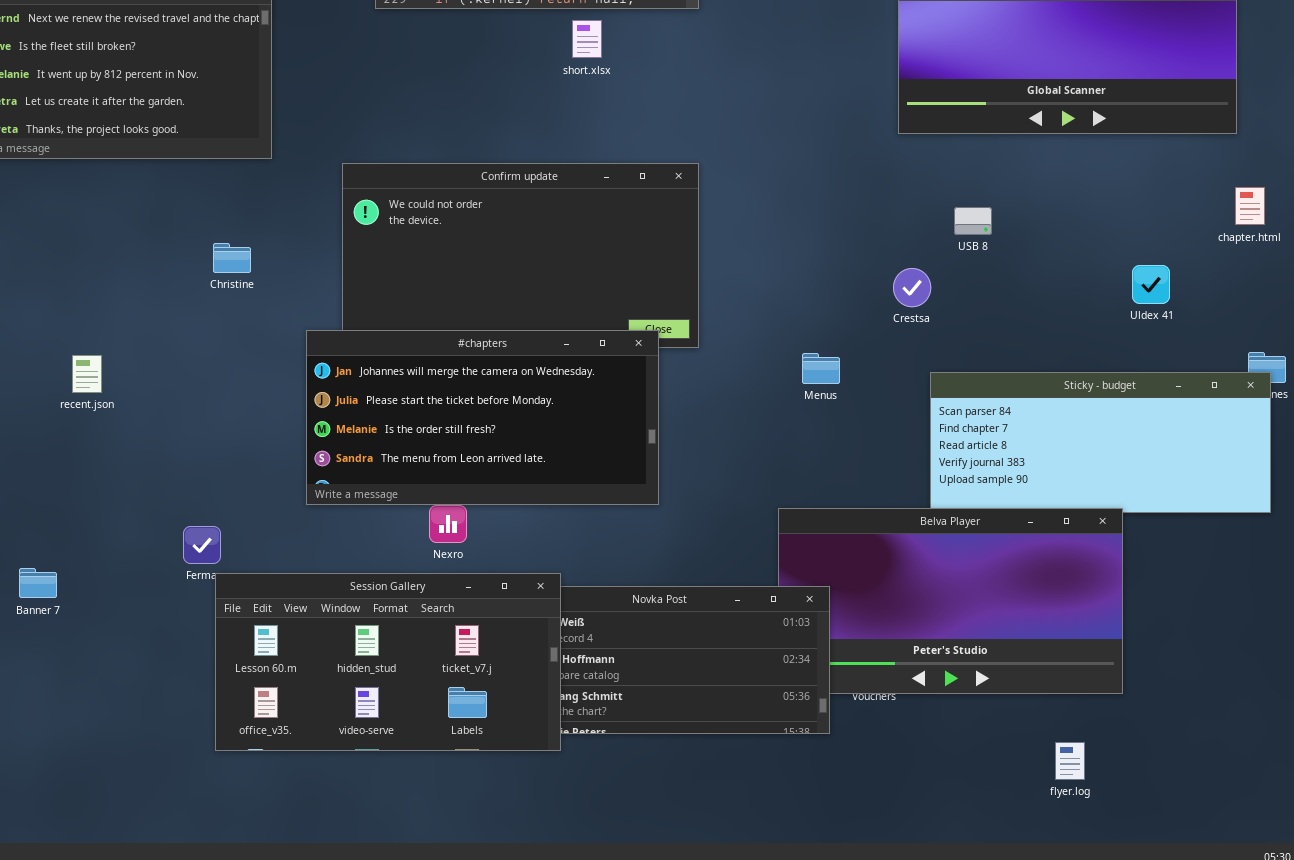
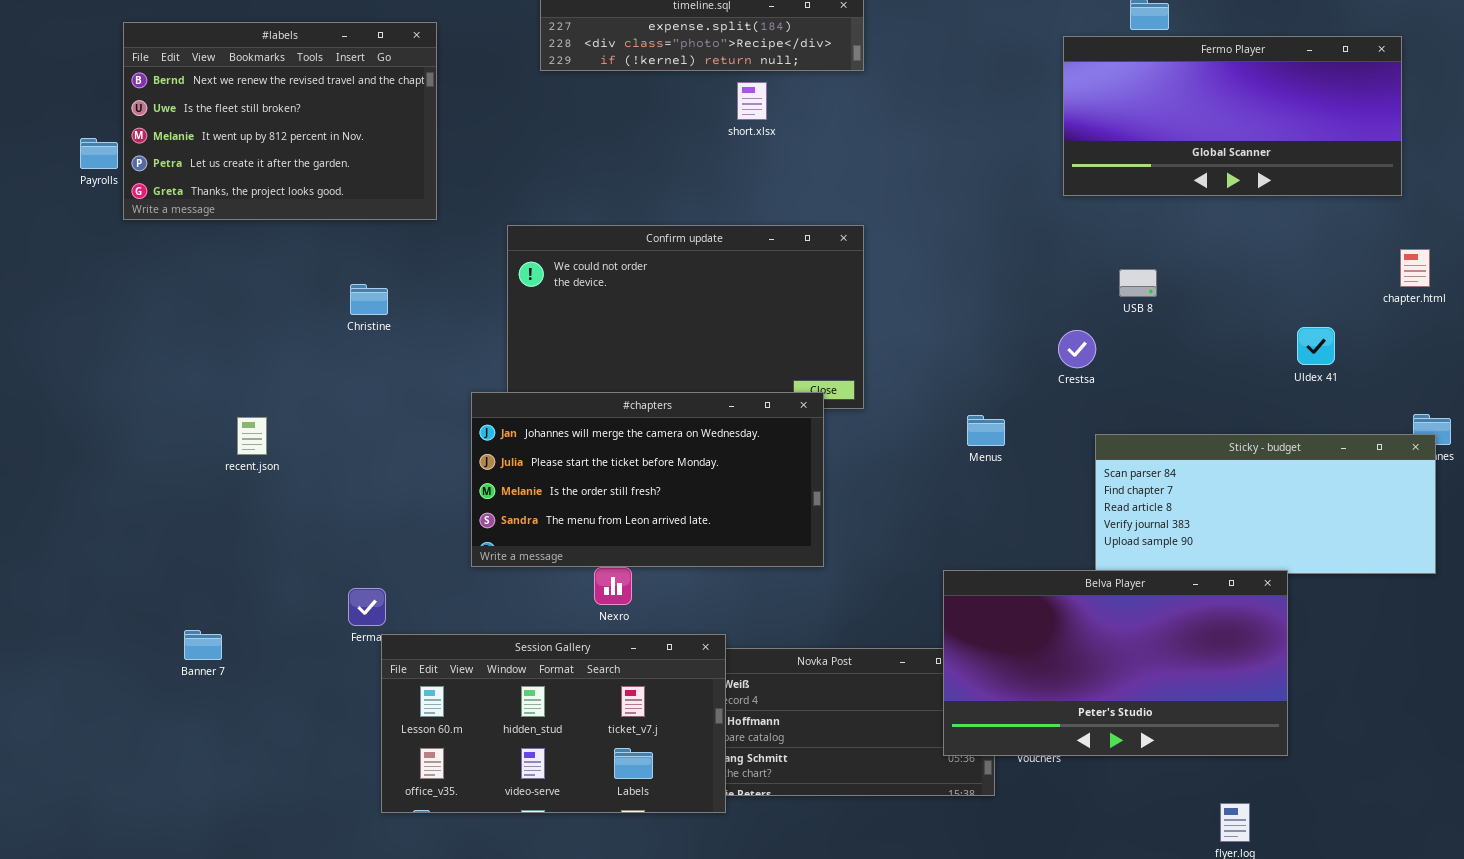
Christine: [213,243,251,273] -> [350,284,388,315], moved
Belva Player: [778,508,1123,694] -> [943,570,1288,756], raised

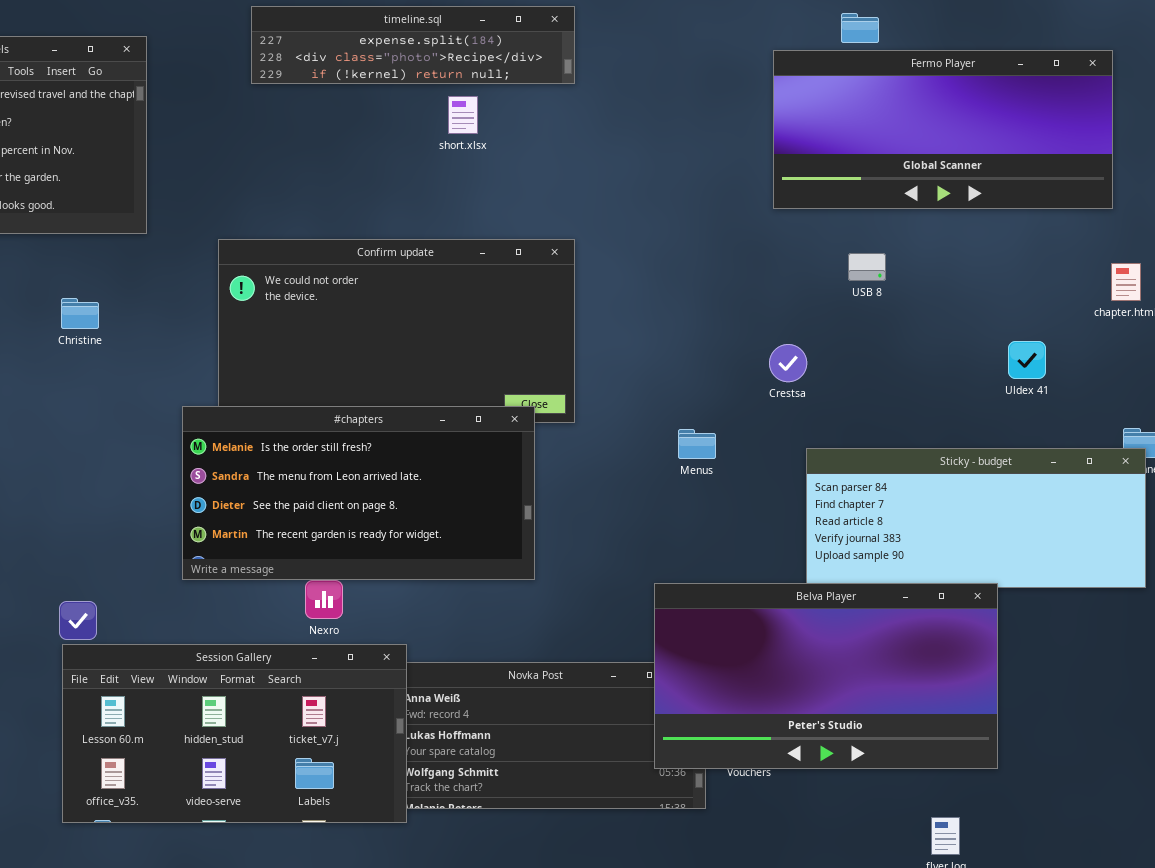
USB 8: [1119,269,1157,297] -> [848,253,886,281], moved
#chapters: [471,392,824,567] -> [182,406,535,580], scrolled down 2 rows
Session Gallery: [381,634,726,813] -> [62,644,407,823], moved

